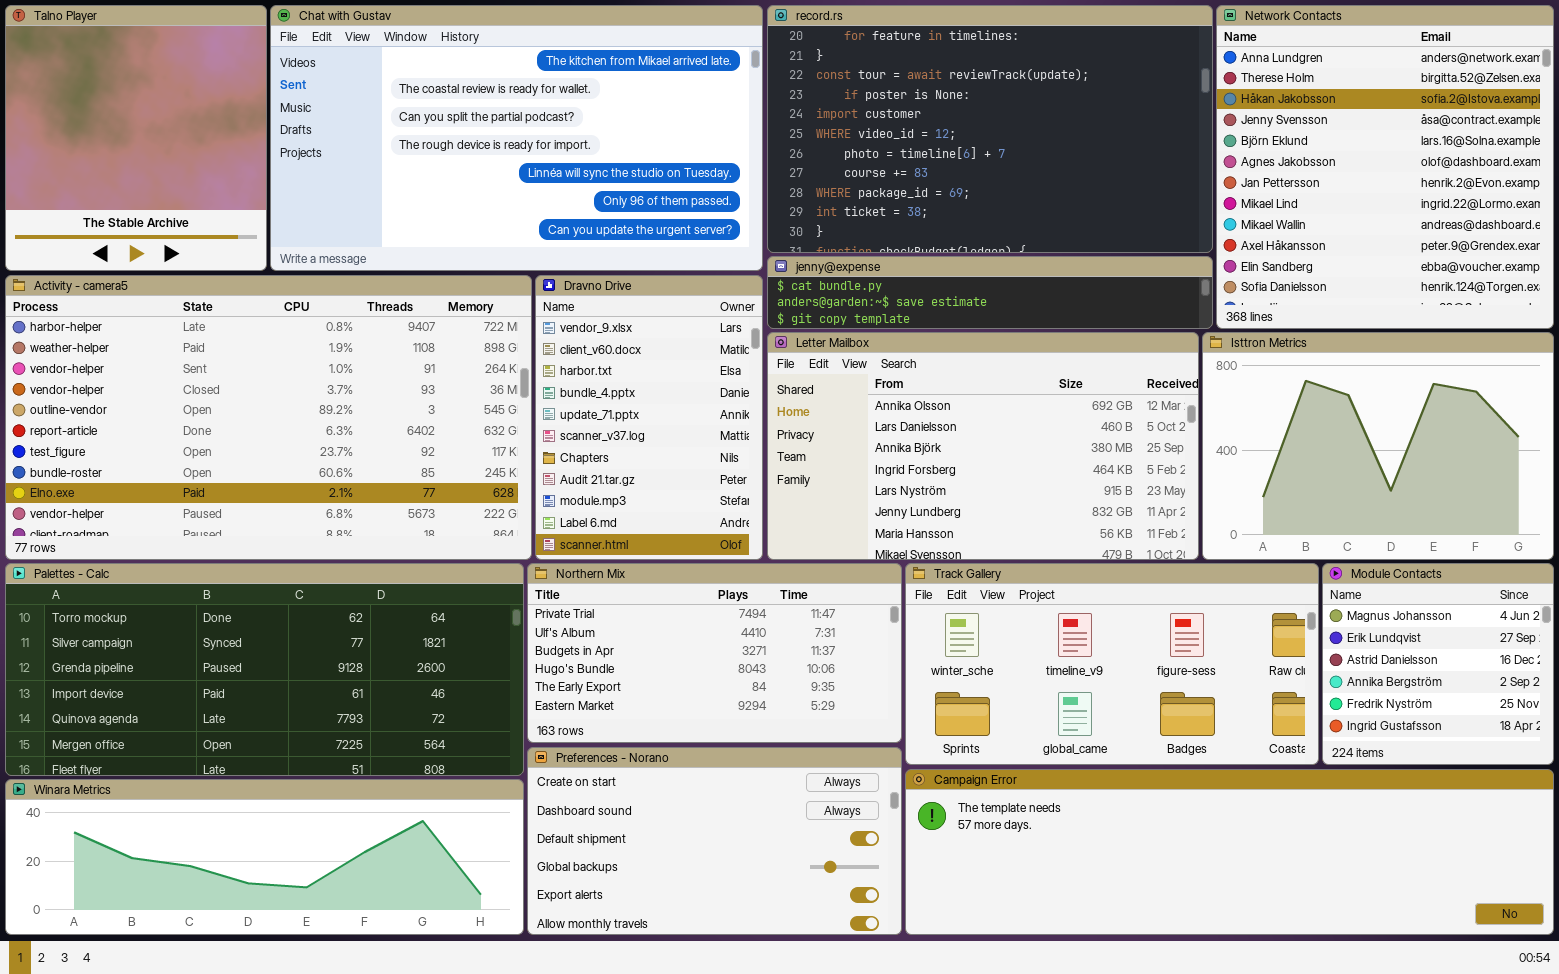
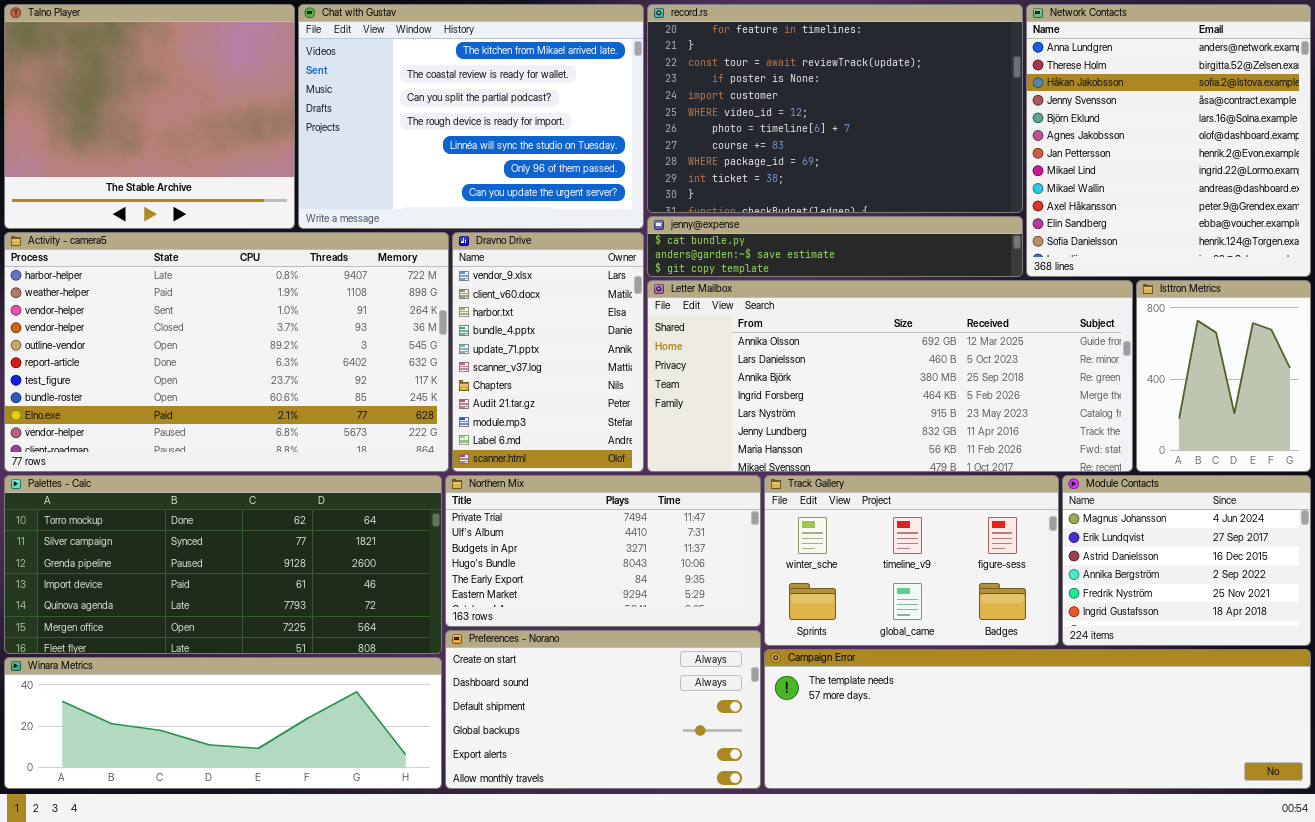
Talno Player: [5,5,267,271] -> [4,4,295,229], resized
Chat with Gustav: [270,5,763,271] -> [298,4,644,229], resized
Letter Mailbox: [767,332,1199,560] -> [647,280,1133,472], resized
Isttron Metrics: [1202,332,1554,560] -> [1136,280,1311,472], resized
Track Gallery: [905,563,1319,765] -> [764,475,1059,646], resized
Module Contacts: [1322,563,1554,765] -> [1062,475,1311,646], resized

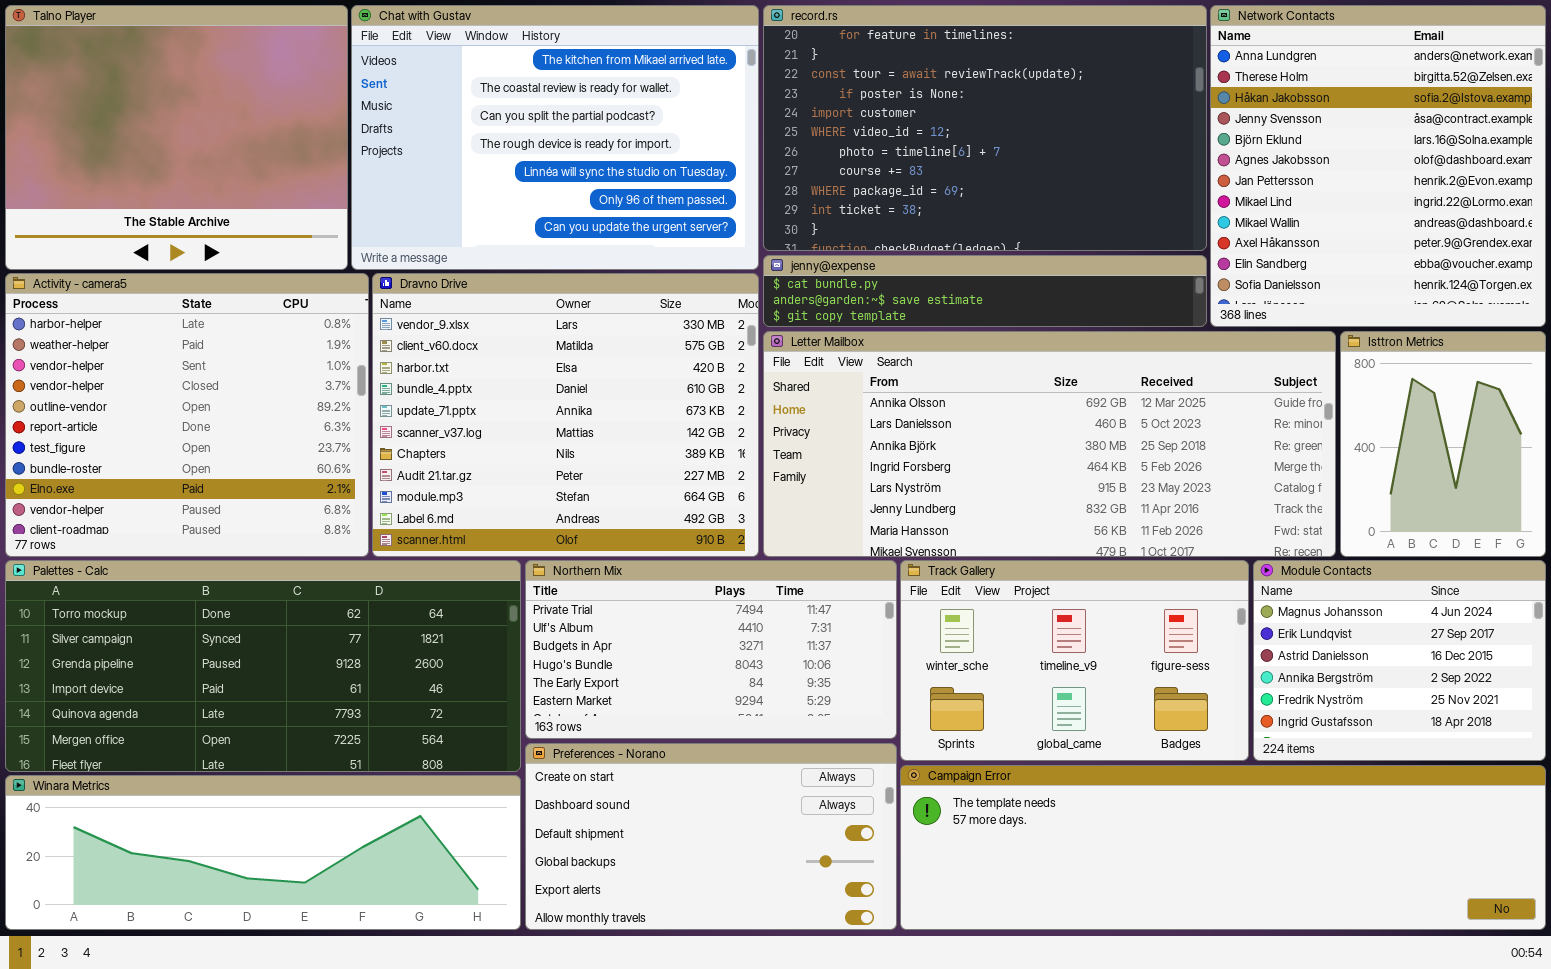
Activity - camera5: [4,232,449,472] -> [5,273,369,557], resized
Dravno Drive: [452,232,644,472] -> [372,273,759,557], resized

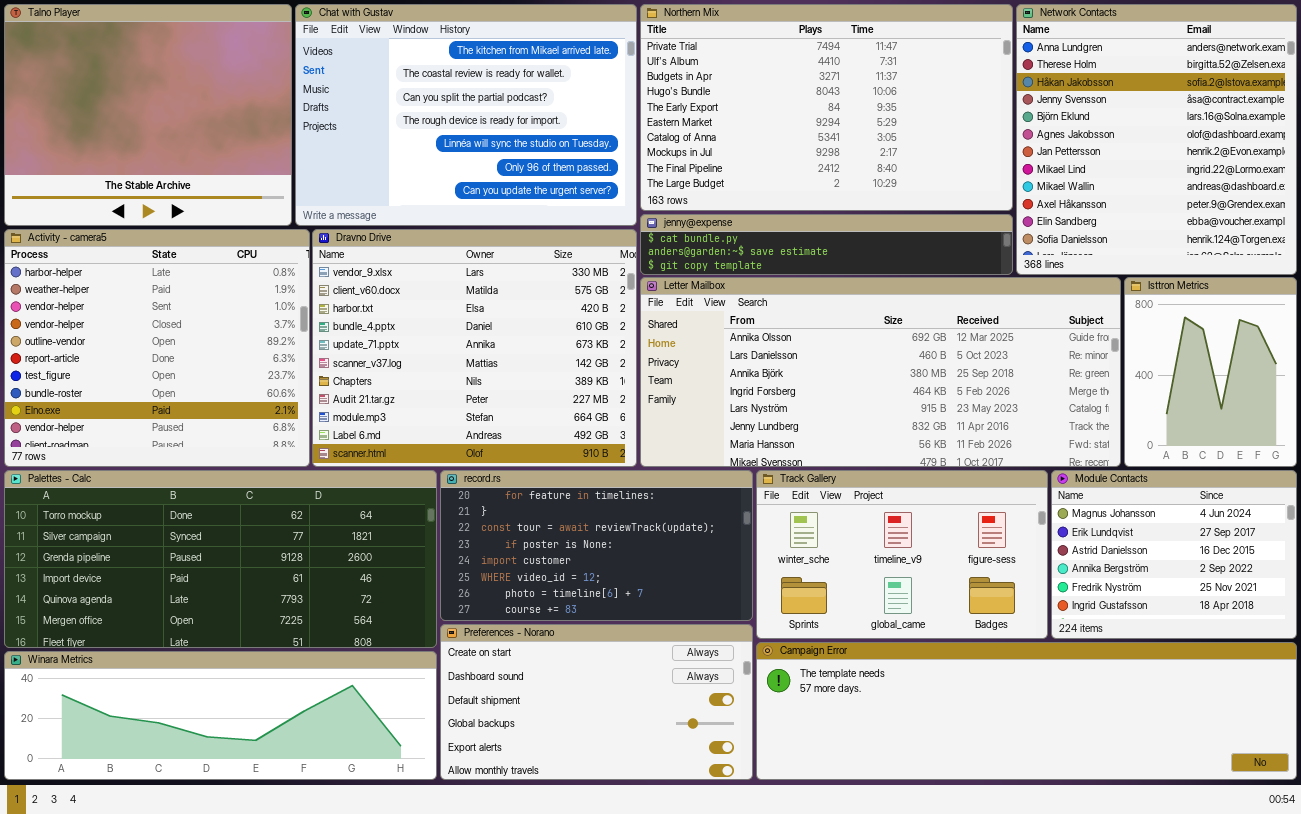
record.rs: [763,5,1207,251] -> [440,470,753,621], moved, resized
Northern Mix: [525,560,897,739] -> [640,4,1013,211], moved, resized

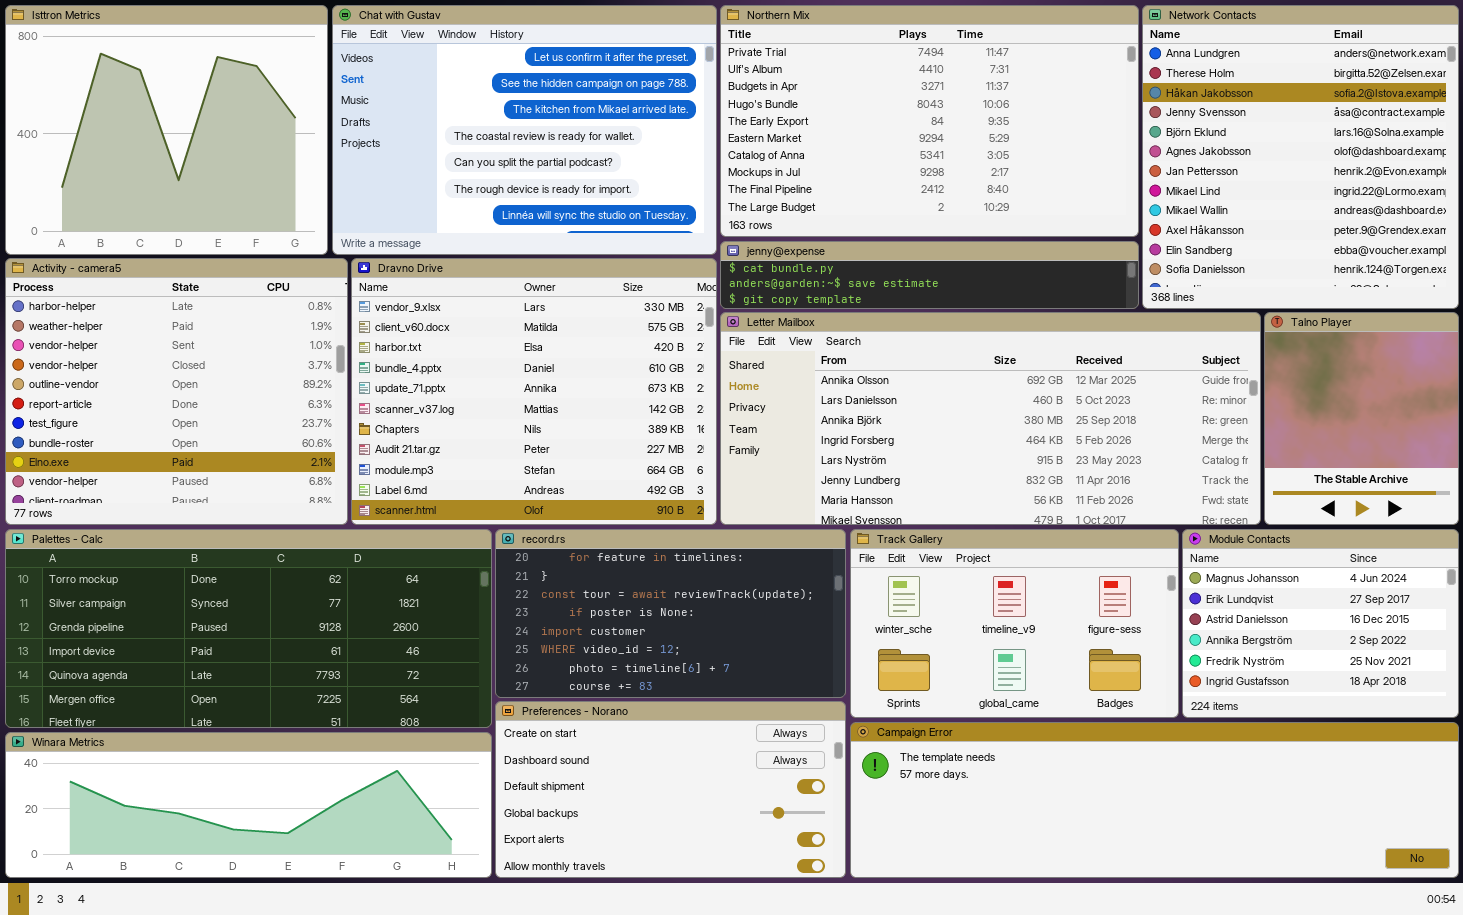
Talno Player: [4,4,292,226] -> [1264,312,1459,525], moved, resized
Chat with Gustav: [295,4,637,226] -> [332,5,717,255], scrolled up 2 rows
Isttron Metrics: [1124,277,1297,467] -> [5,5,328,255], moved, resized

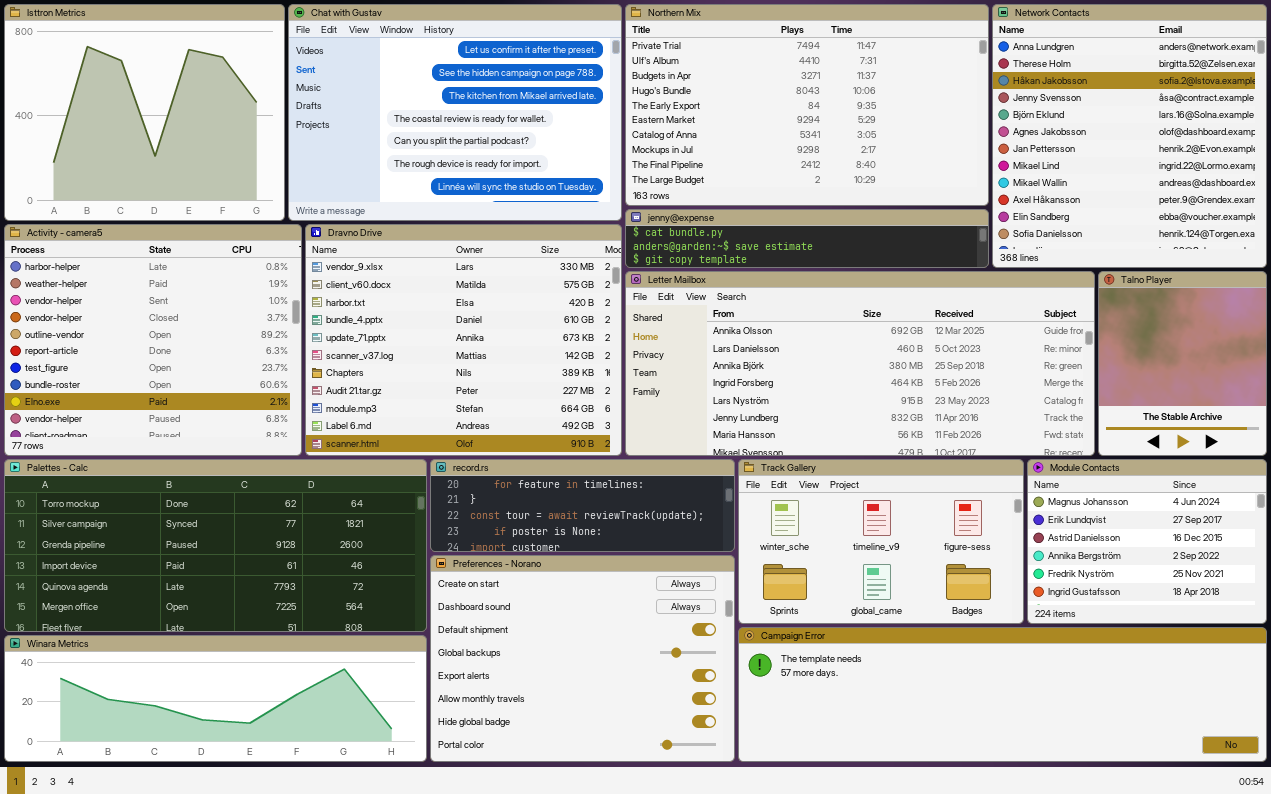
record.rs: [495,529,846,698] -> [430,459,735,552], resized
Preferences - Norano: [495,701,846,878] -> [430,555,735,762], resized

